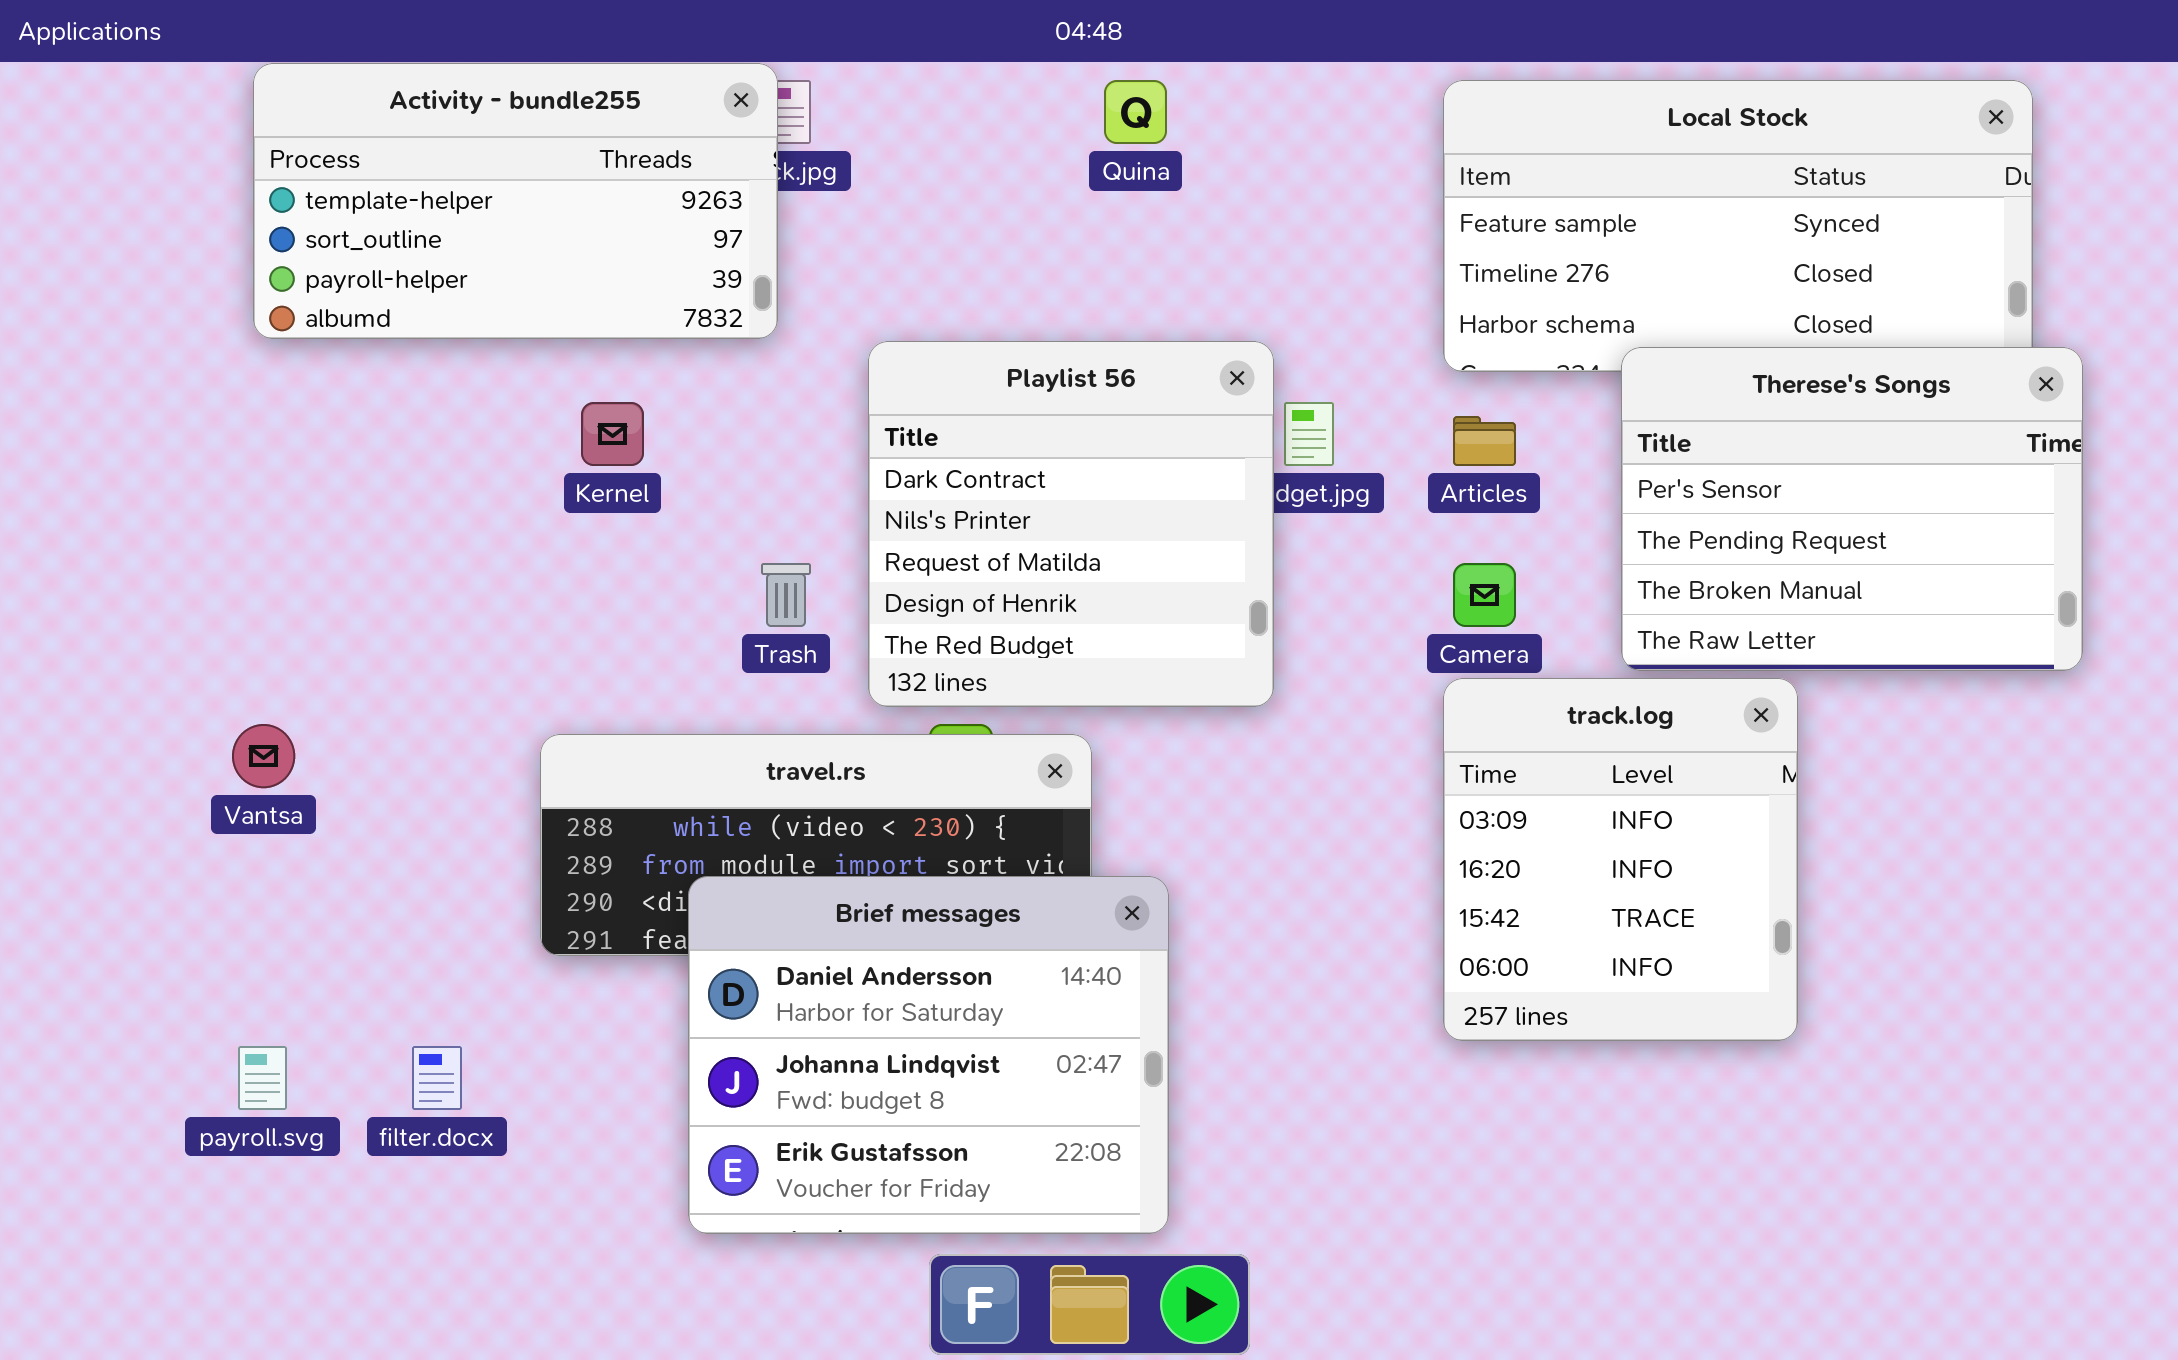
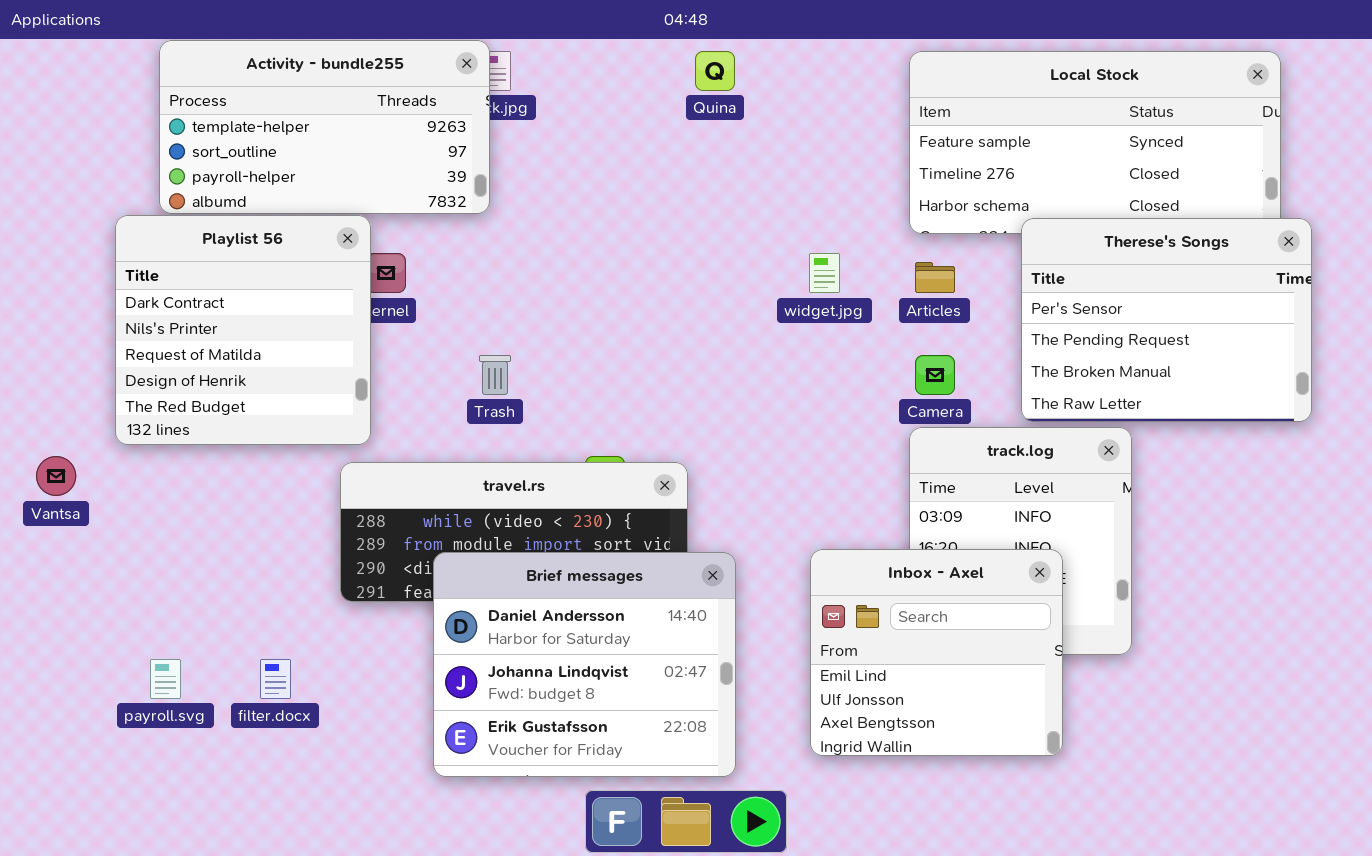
Playlist 56: [868,341,1274,707] -> [115,215,371,445], moved
Vantsa: [232,724,295,788] -> [36,456,76,496], moved
Inbox - Axel: none -> [810,549,1063,756], opened

